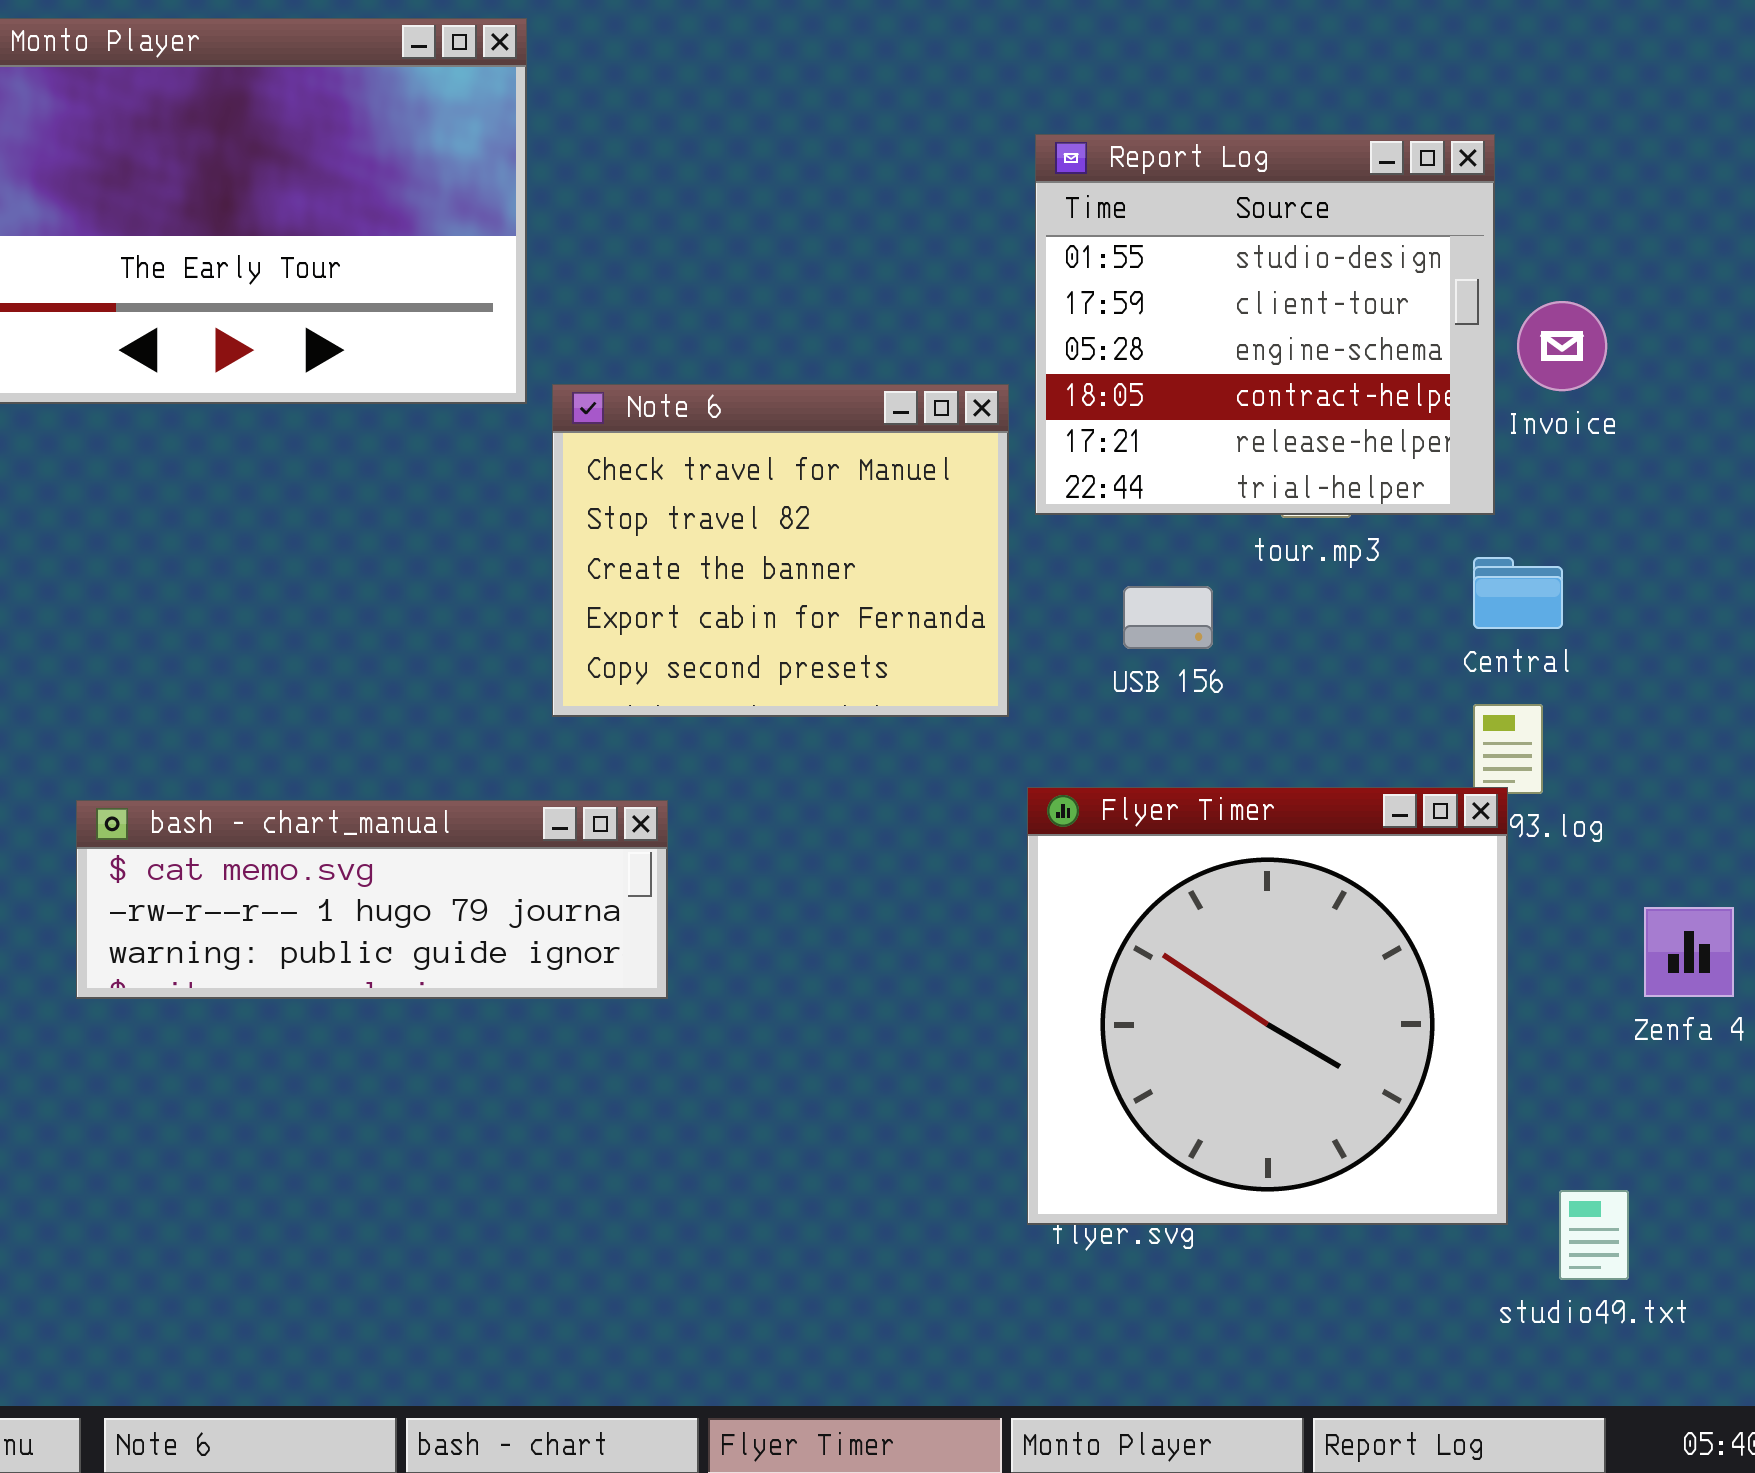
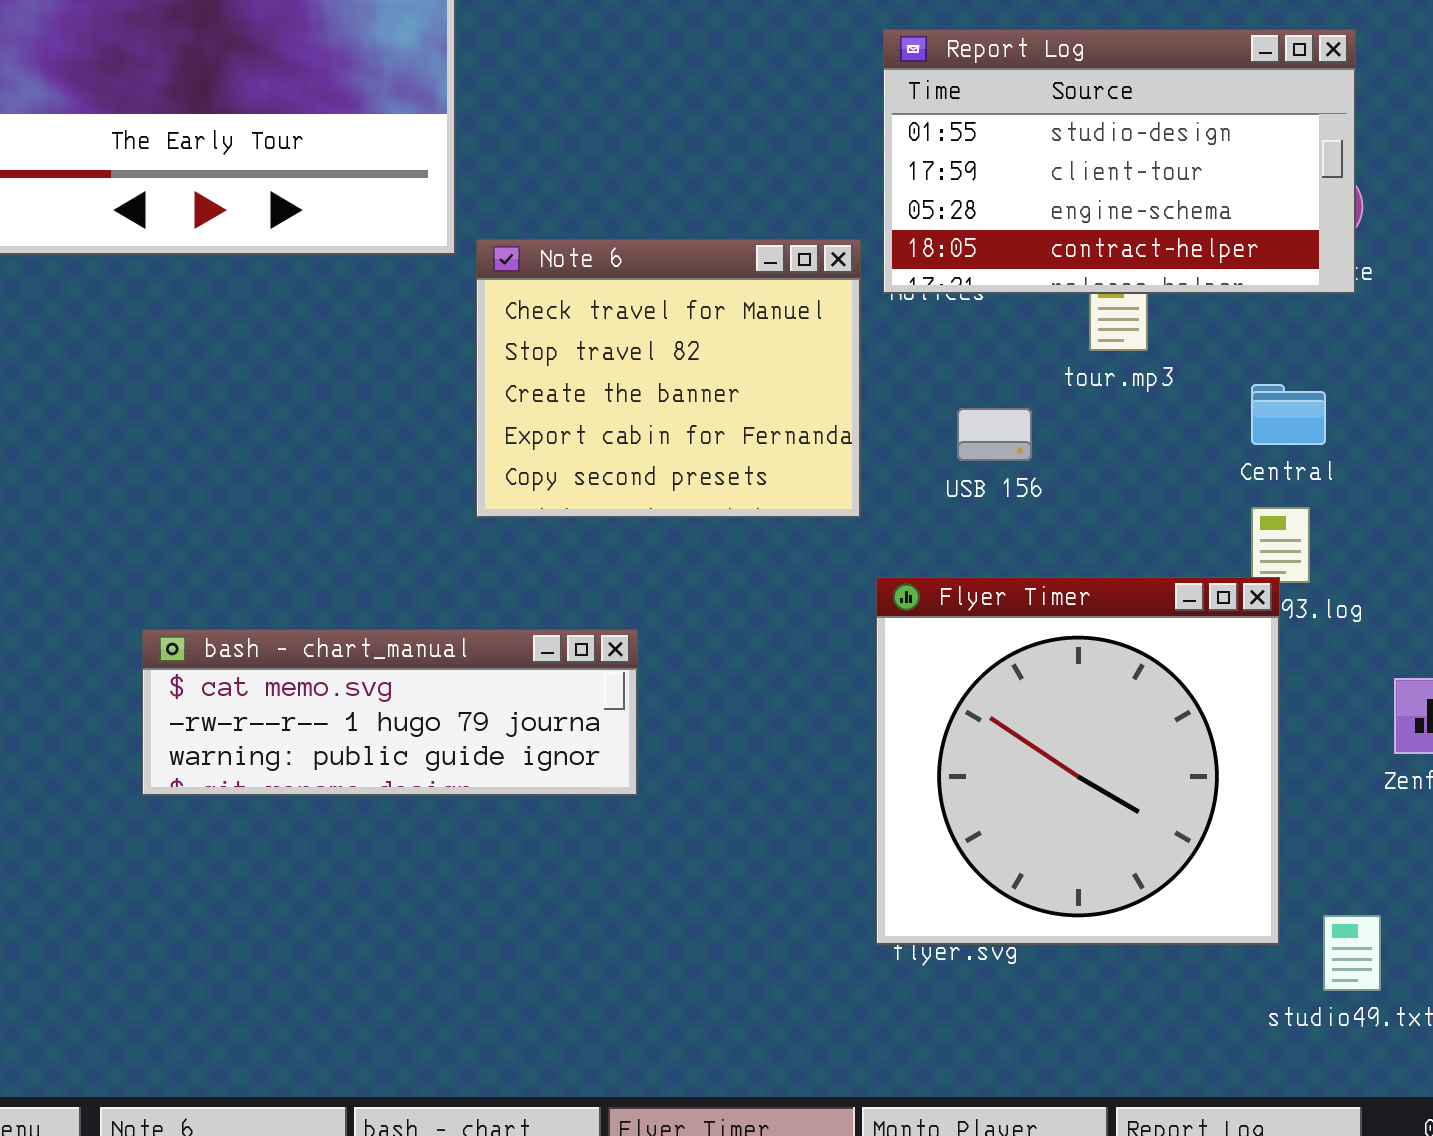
Report Log: [1035,134,1495,515] -> [883,29,1356,294], resized
bash - chart_manual: [76,800,668,999] -> [142,629,638,796], moved

